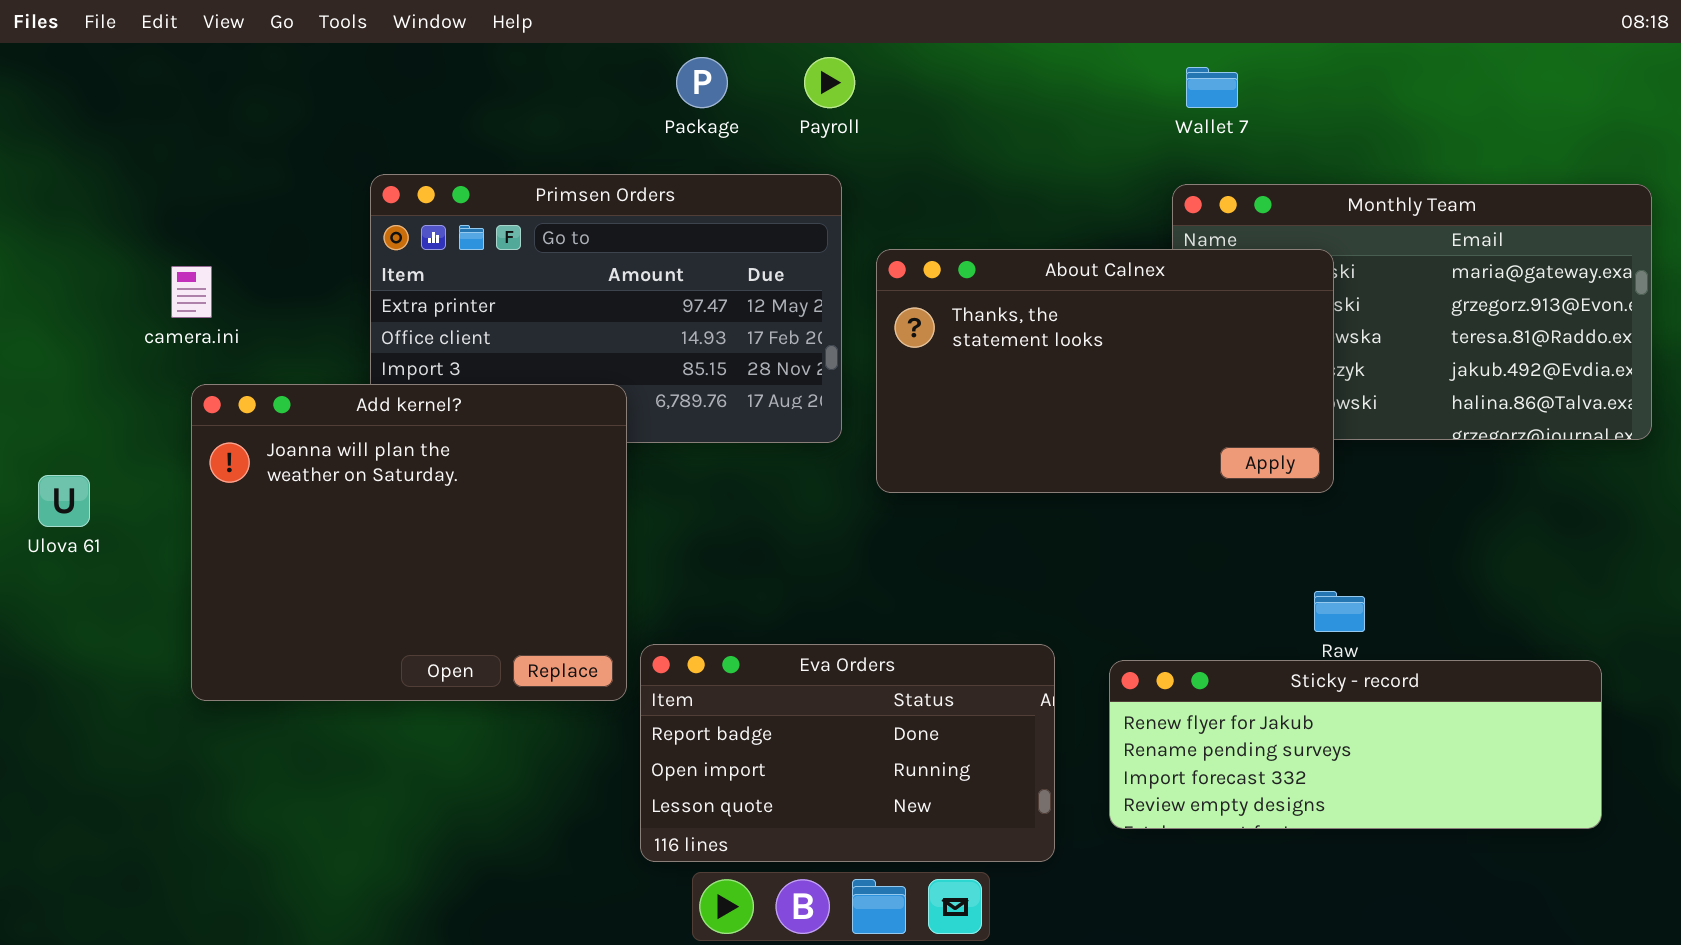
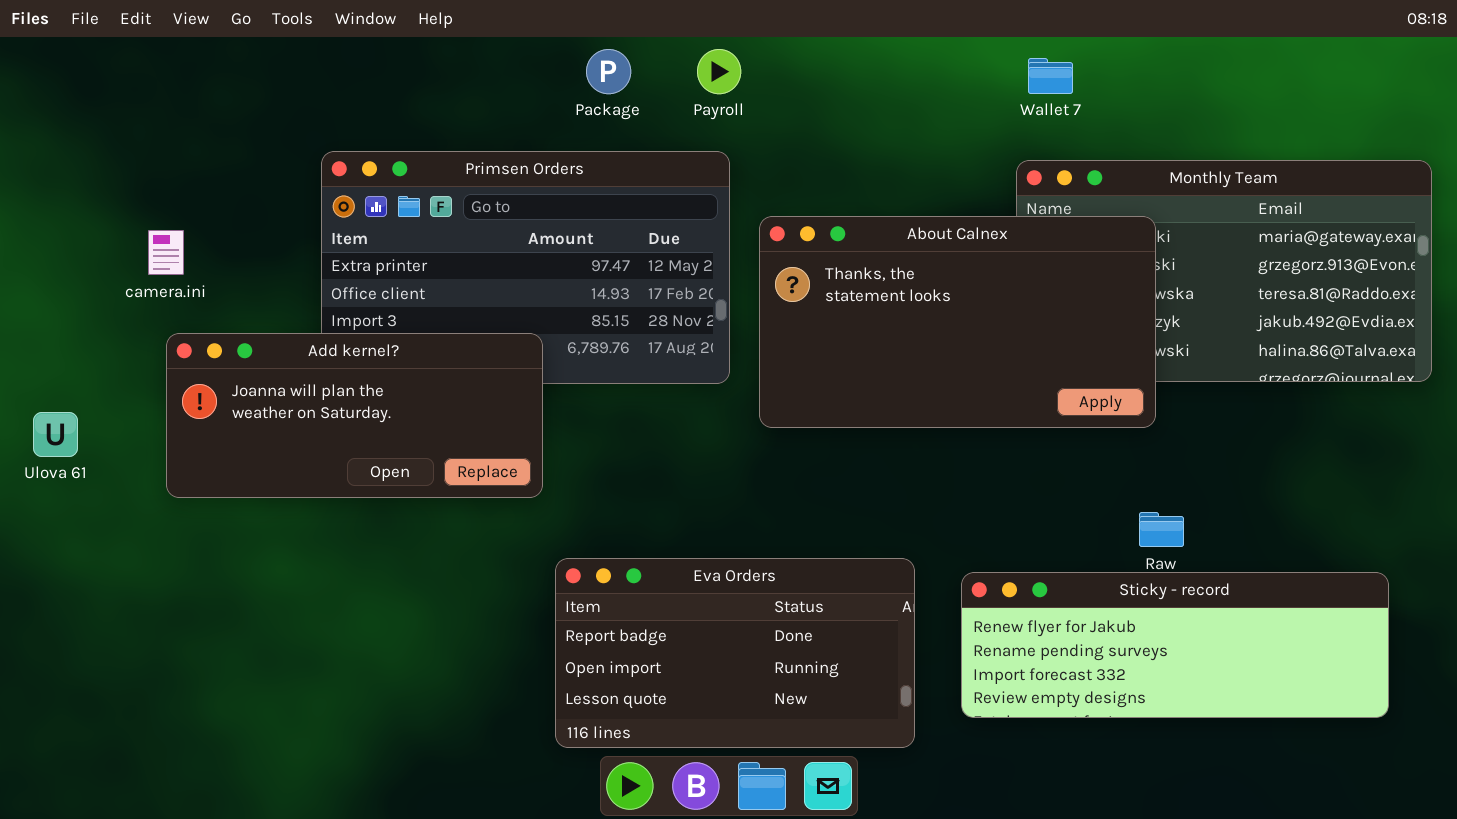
Add kernel?: [191,384,627,701] -> [166,333,543,498], resized

